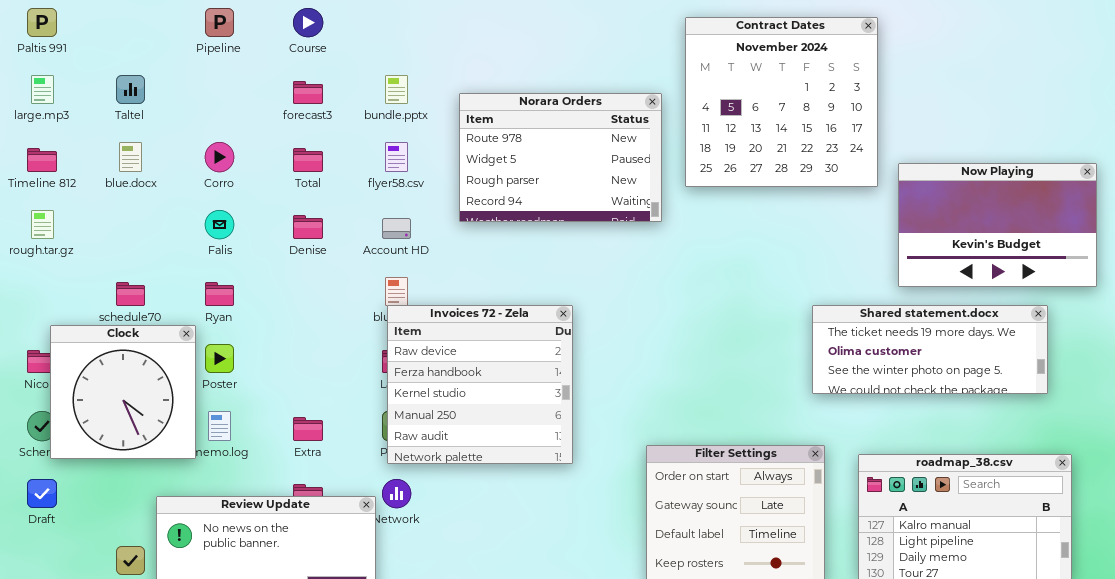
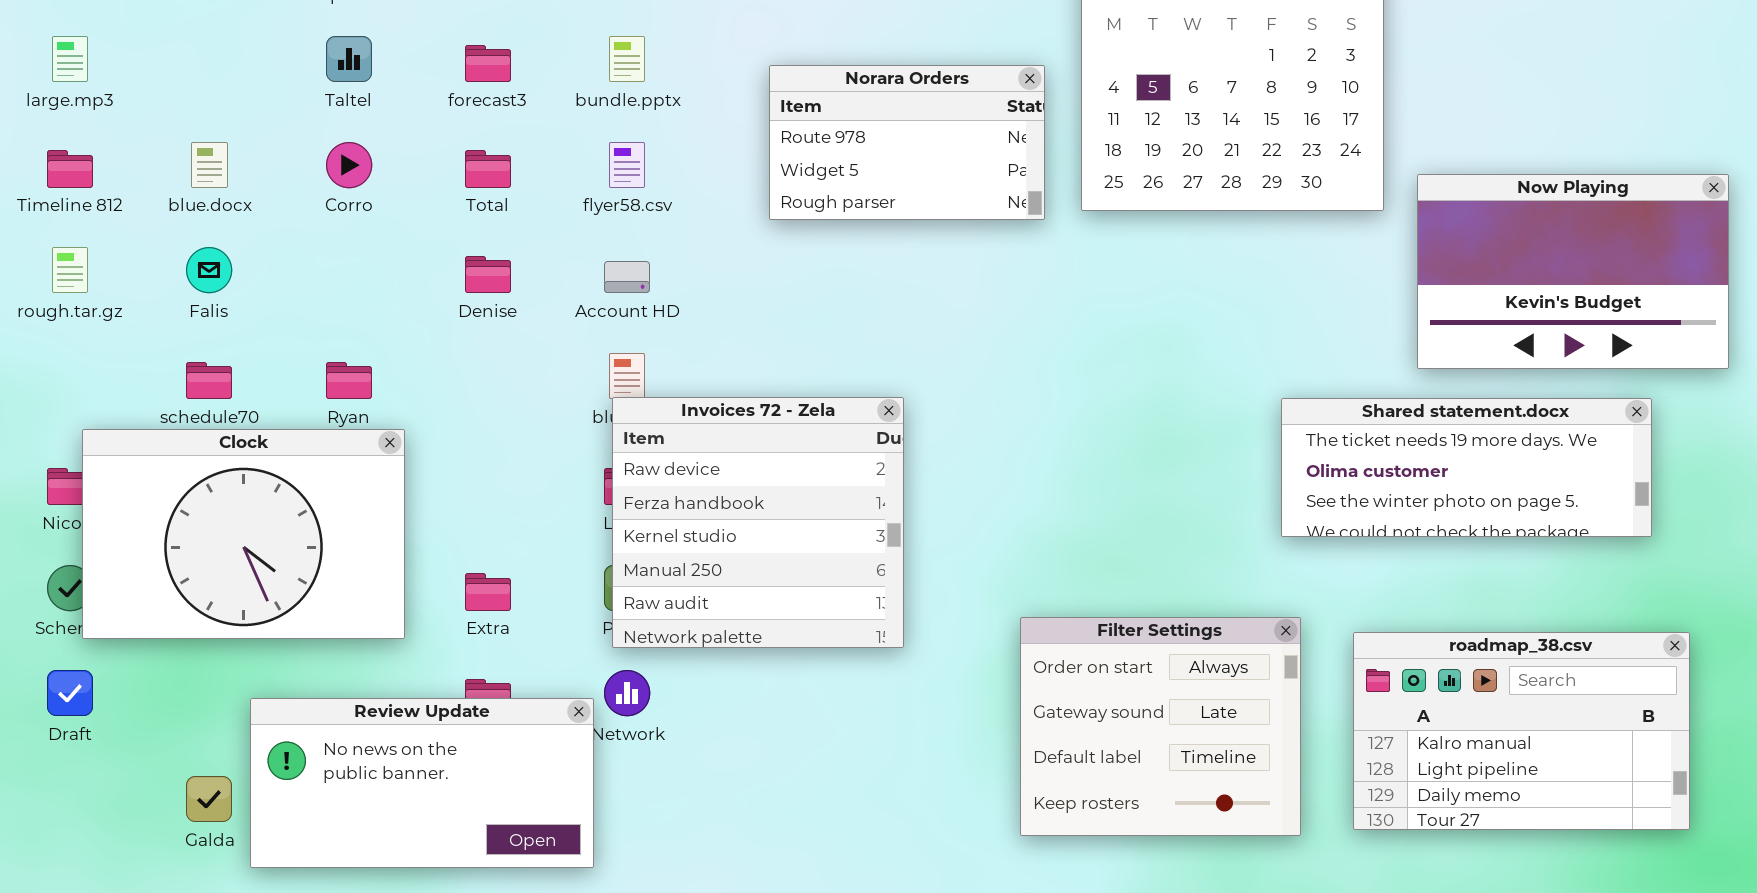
Taltel: [116,75,145,104] -> [326,36,372,82], moved
Norara Orders: [459,93,662,222] -> [769,65,1045,220], resized
Falis: [205,210,234,239] -> [186,247,232,293], moved
Clock: [50,325,196,459] -> [82,429,405,639], resized

